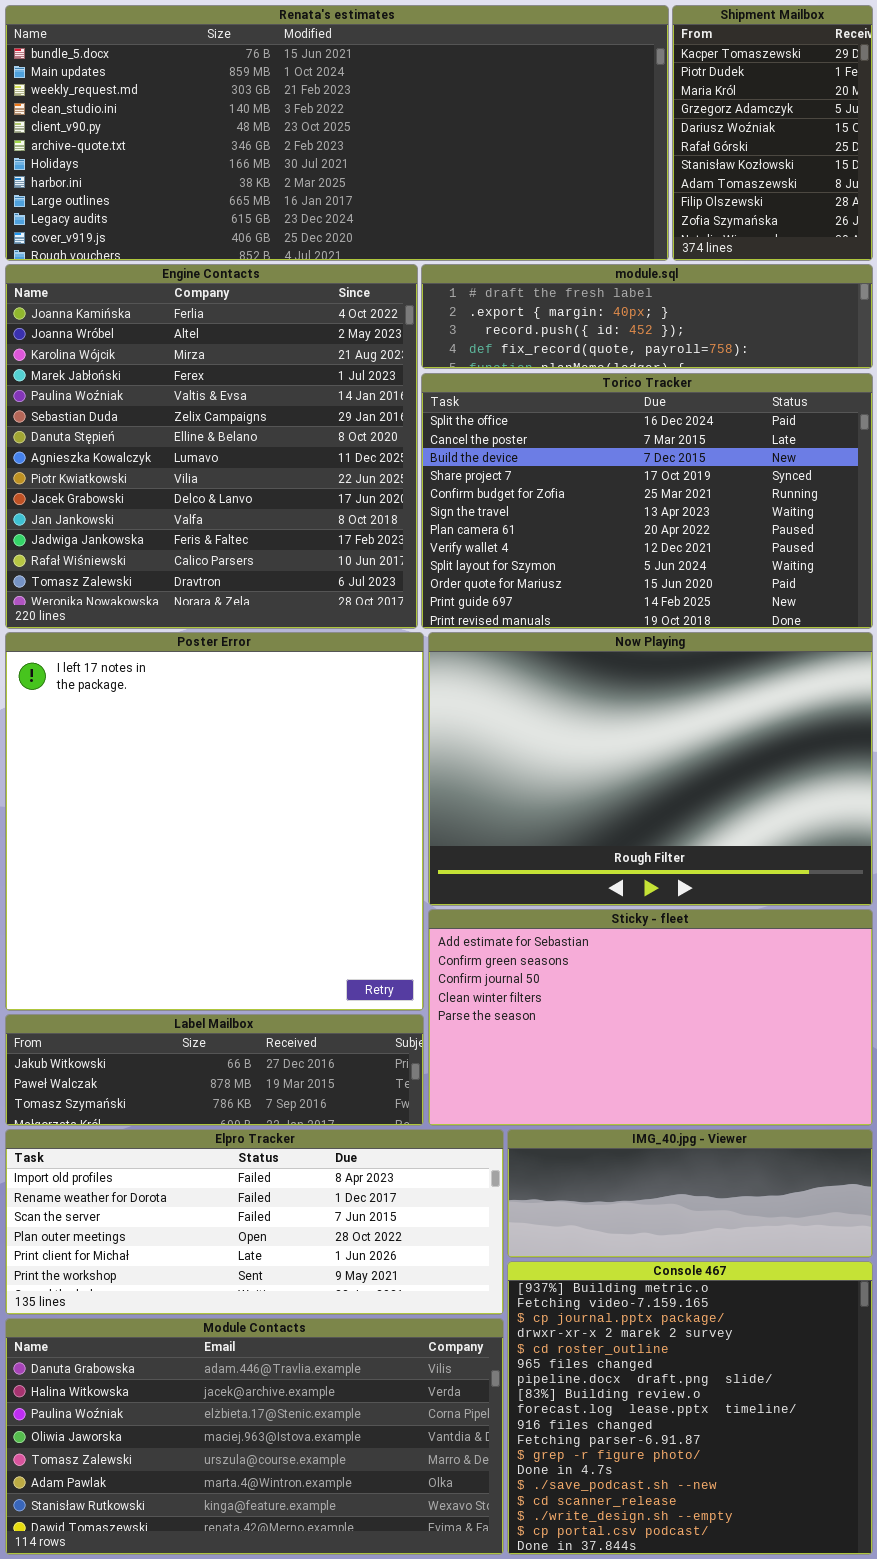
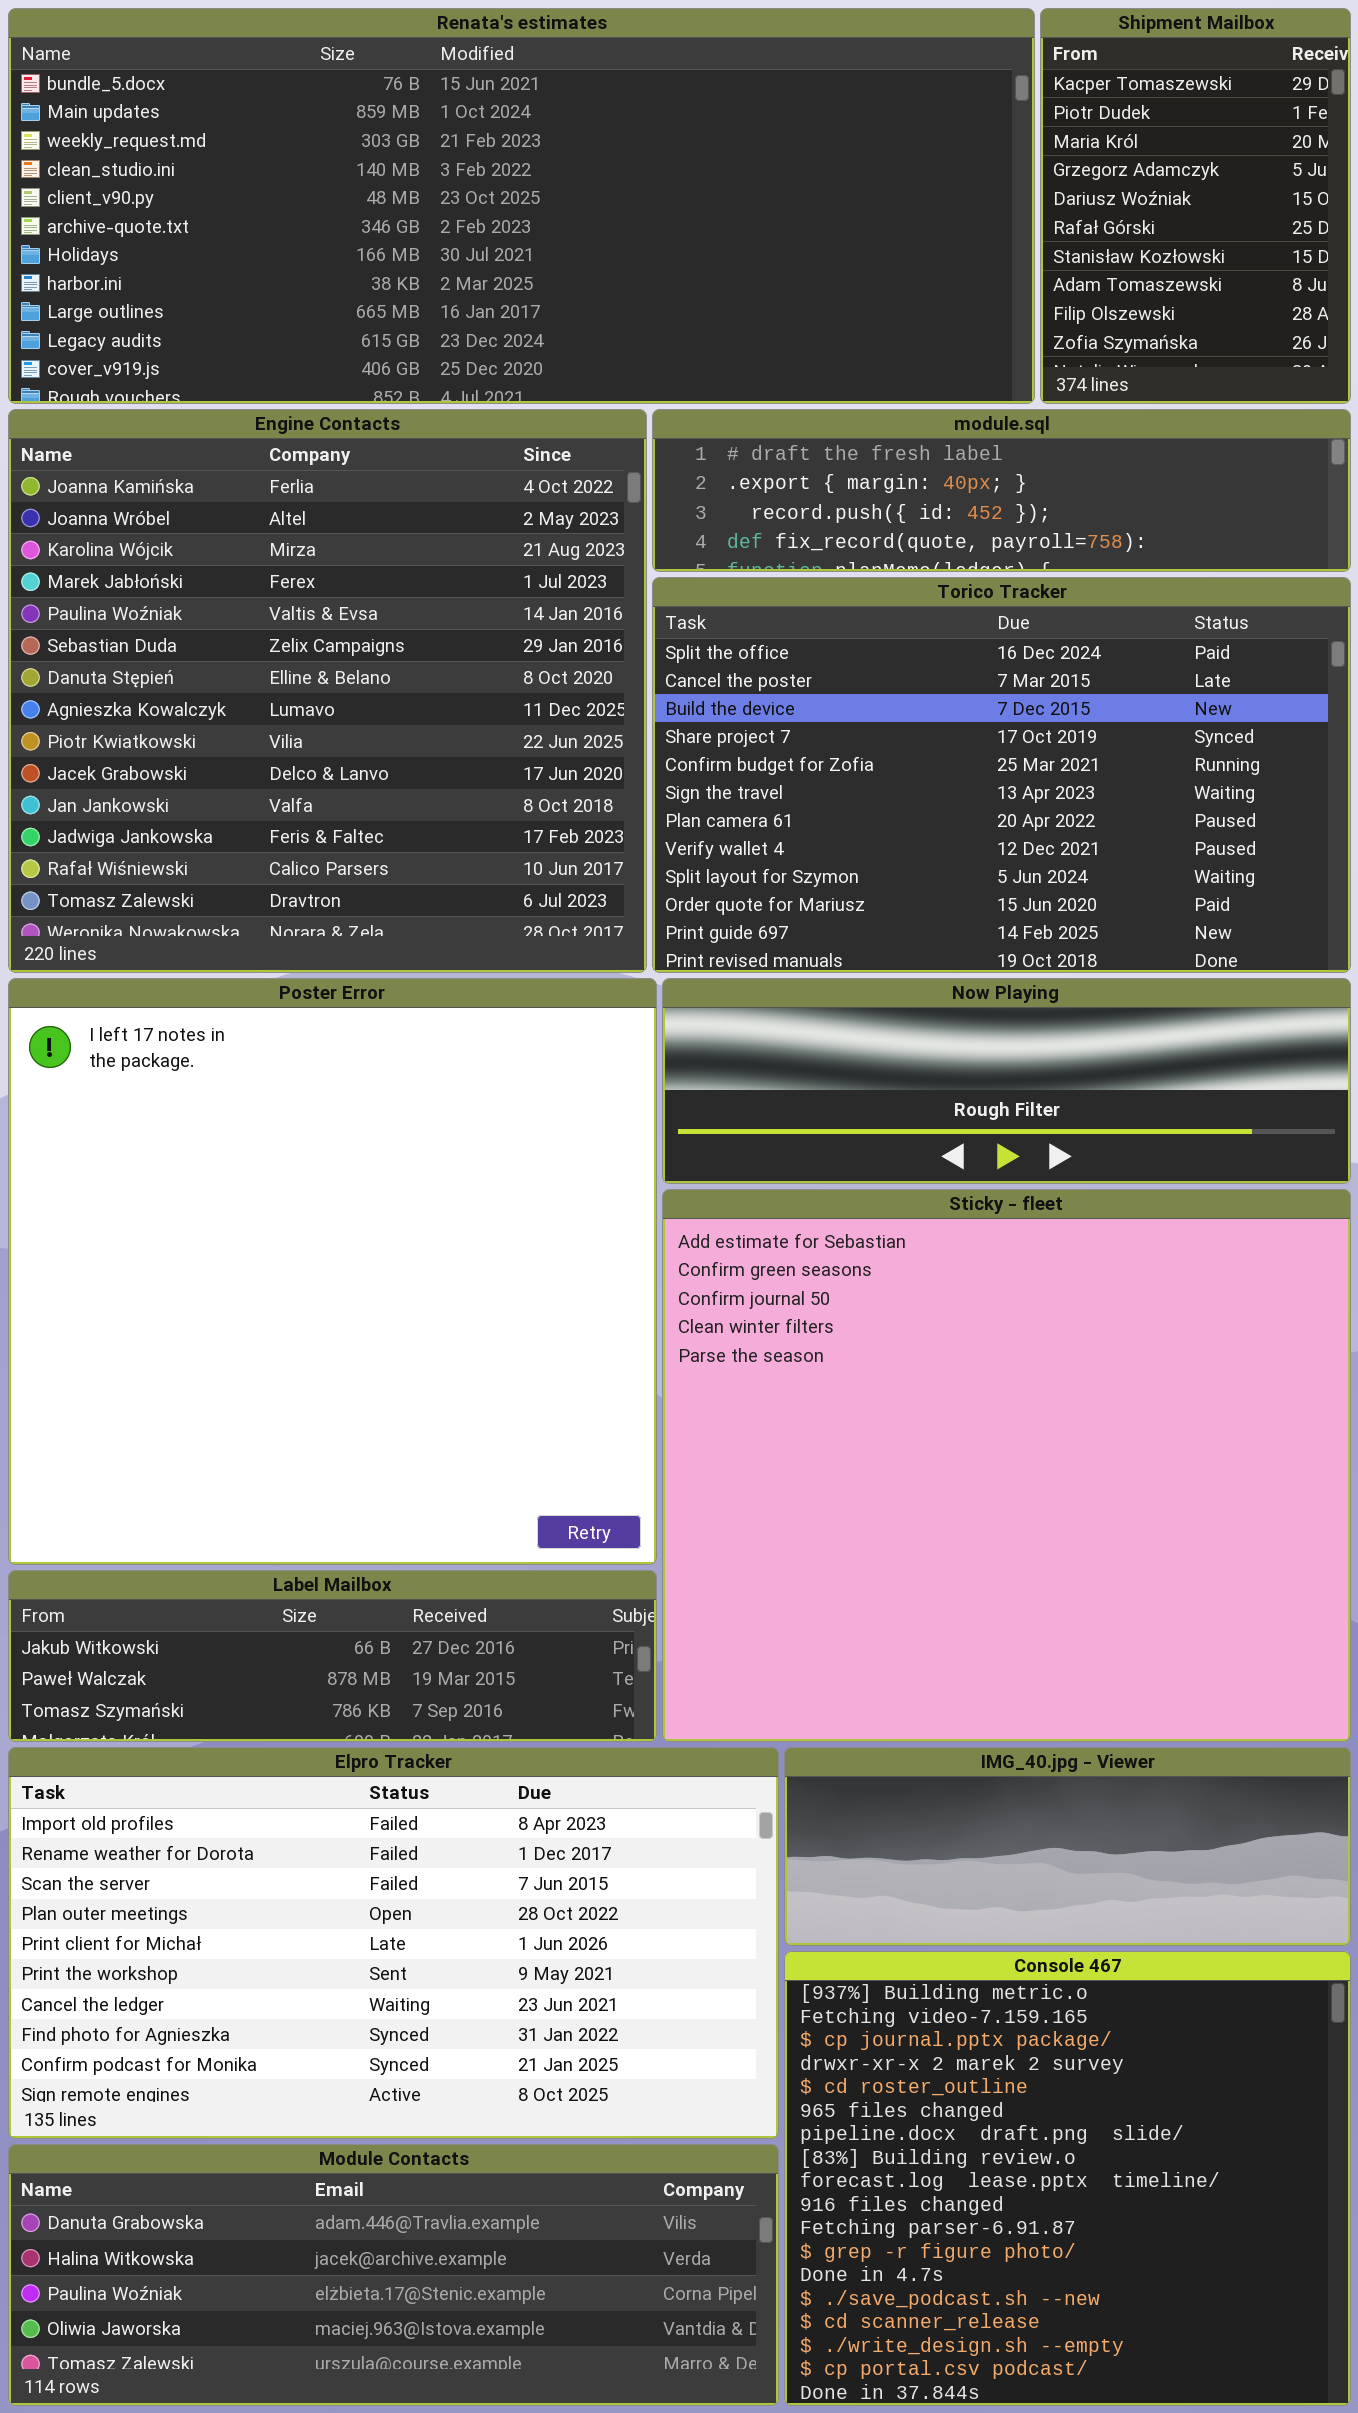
Now Playing: [428,632,873,906] -> [662,978,1351,1184], resized
Sticky - fleet: [428,909,873,1126] -> [662,1189,1351,1742], resized
Elpro Tracker: [5,1129,504,1315] -> [8,1747,779,2139], resized
Module Contacts: [5,1318,504,1555] -> [8,2144,779,2406], resized

